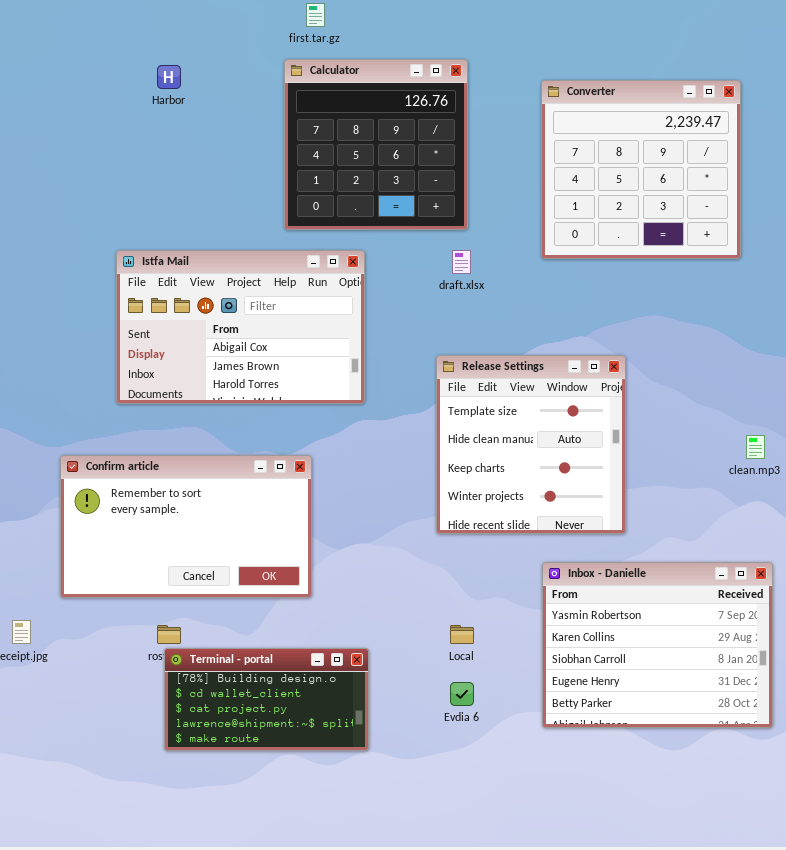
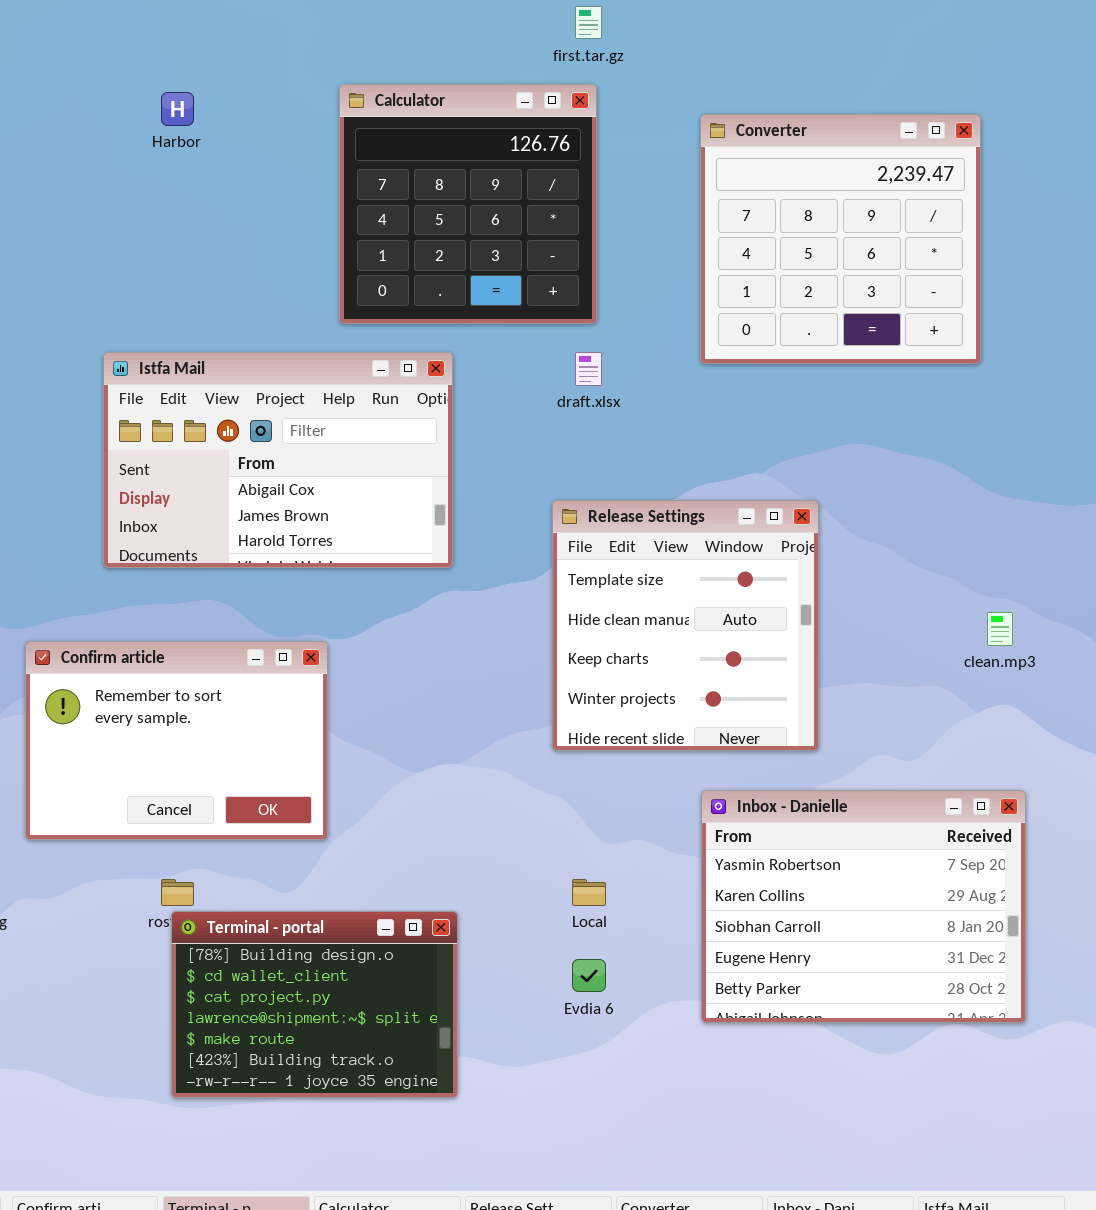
first.tar.gz: [306,3,325,27] -> [575,6,602,39], moved
Confirm article: [60,455,312,598] -> [25,641,328,840], resized
Terminal - portal: [164,648,369,751] -> [171,911,458,1098], resized

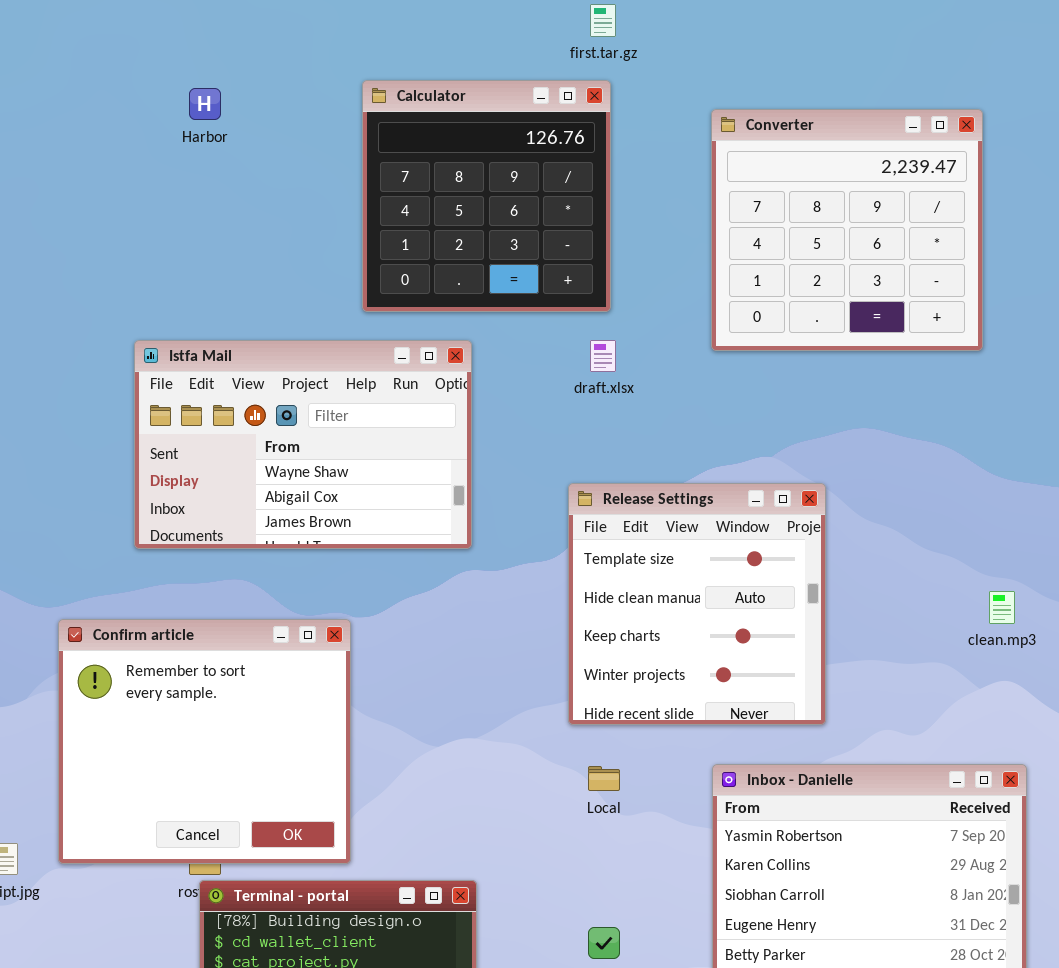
Istfa Mail: [103,352,453,568] -> [134,340,472,549], scrolled up 1 row
Confirm article: [25,641,328,840] -> [58,619,351,864], resized
Local: [572,879,606,906] -> [588,766,620,791], moved

